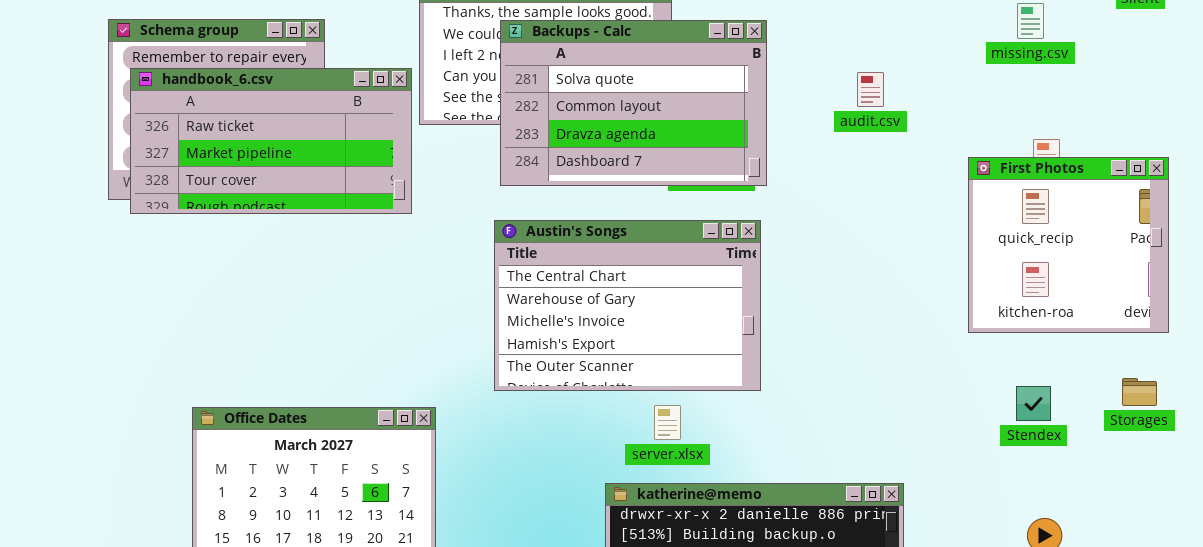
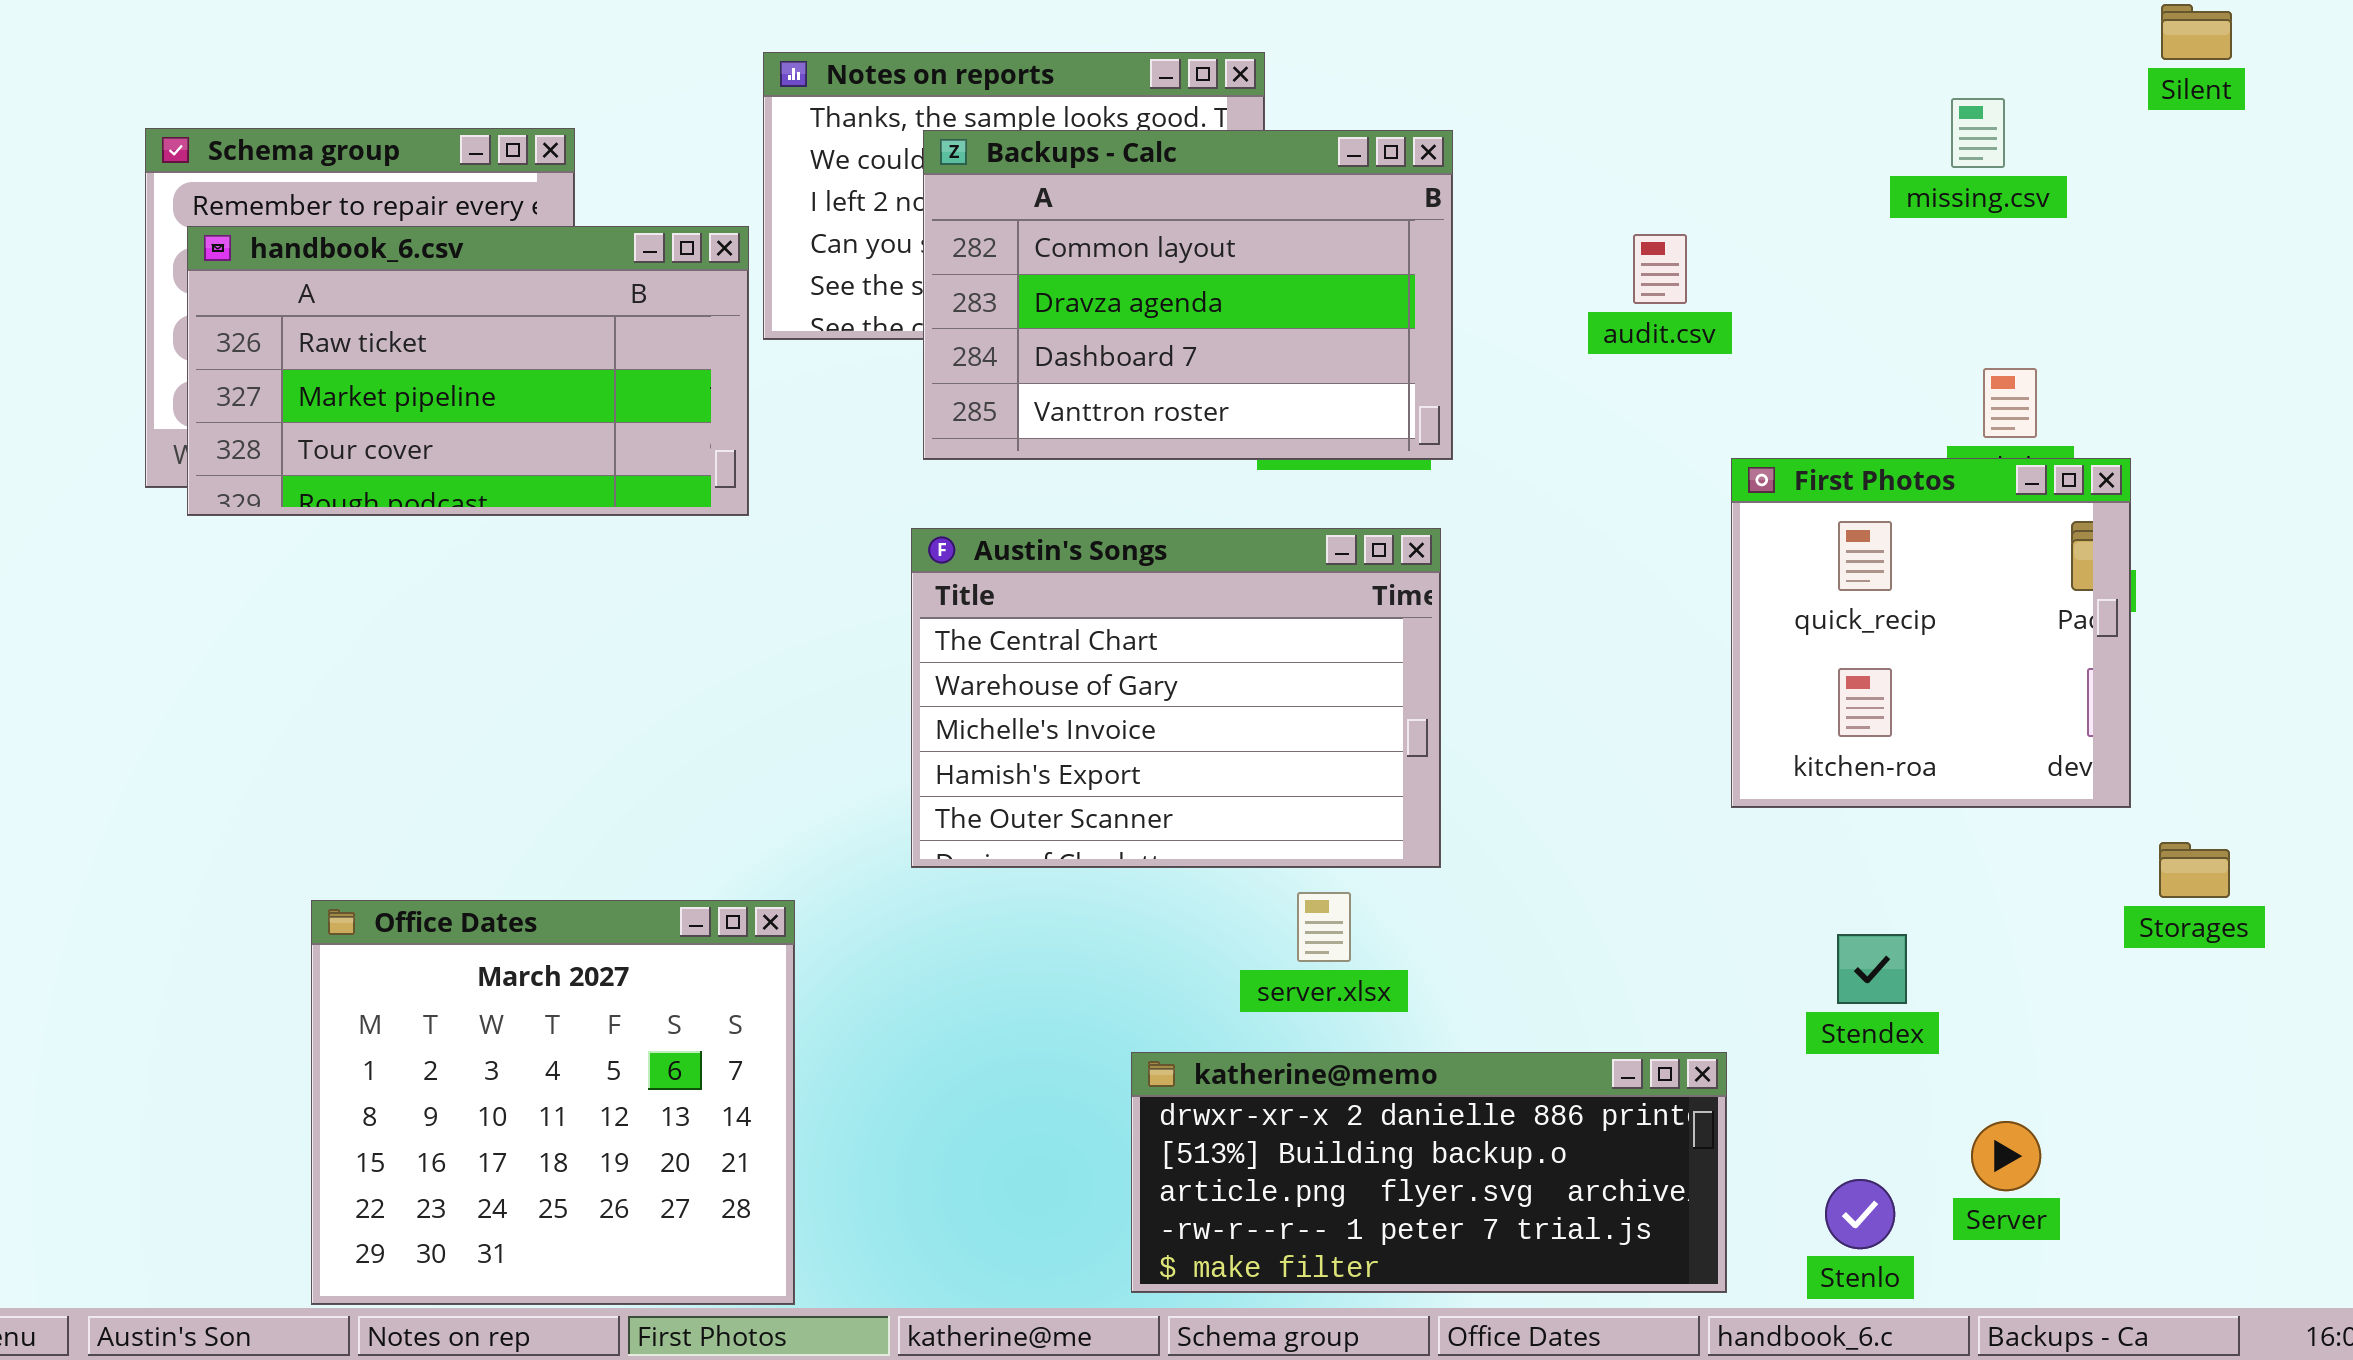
Backups - Calc: [500,20,767,186] -> [923,130,1453,460], scrolled down 1 row
First Photos: [968,157,1169,333] -> [1731,458,2131,808], moved
Stendex: [1016,386,1051,421] -> [1837,934,1907,1004], moved
server.xlsx: [654,405,681,440] -> [1297,892,1351,962], moved

